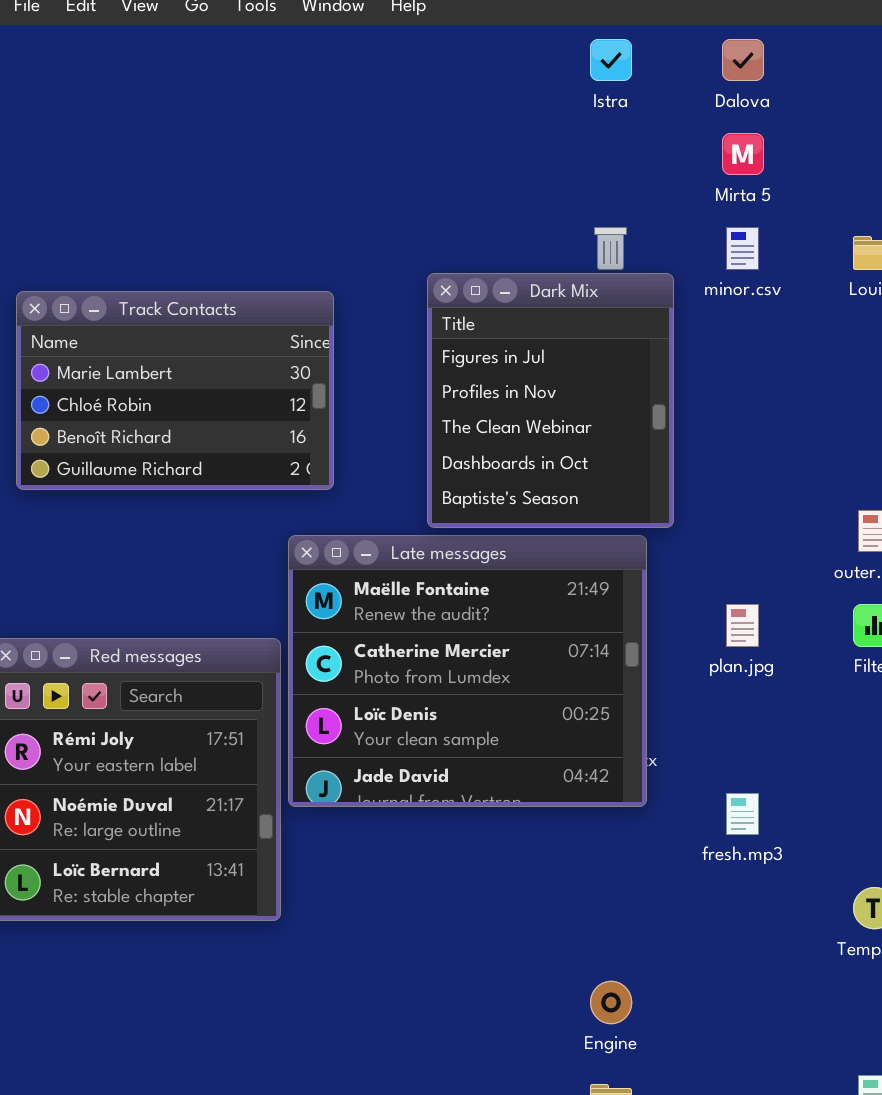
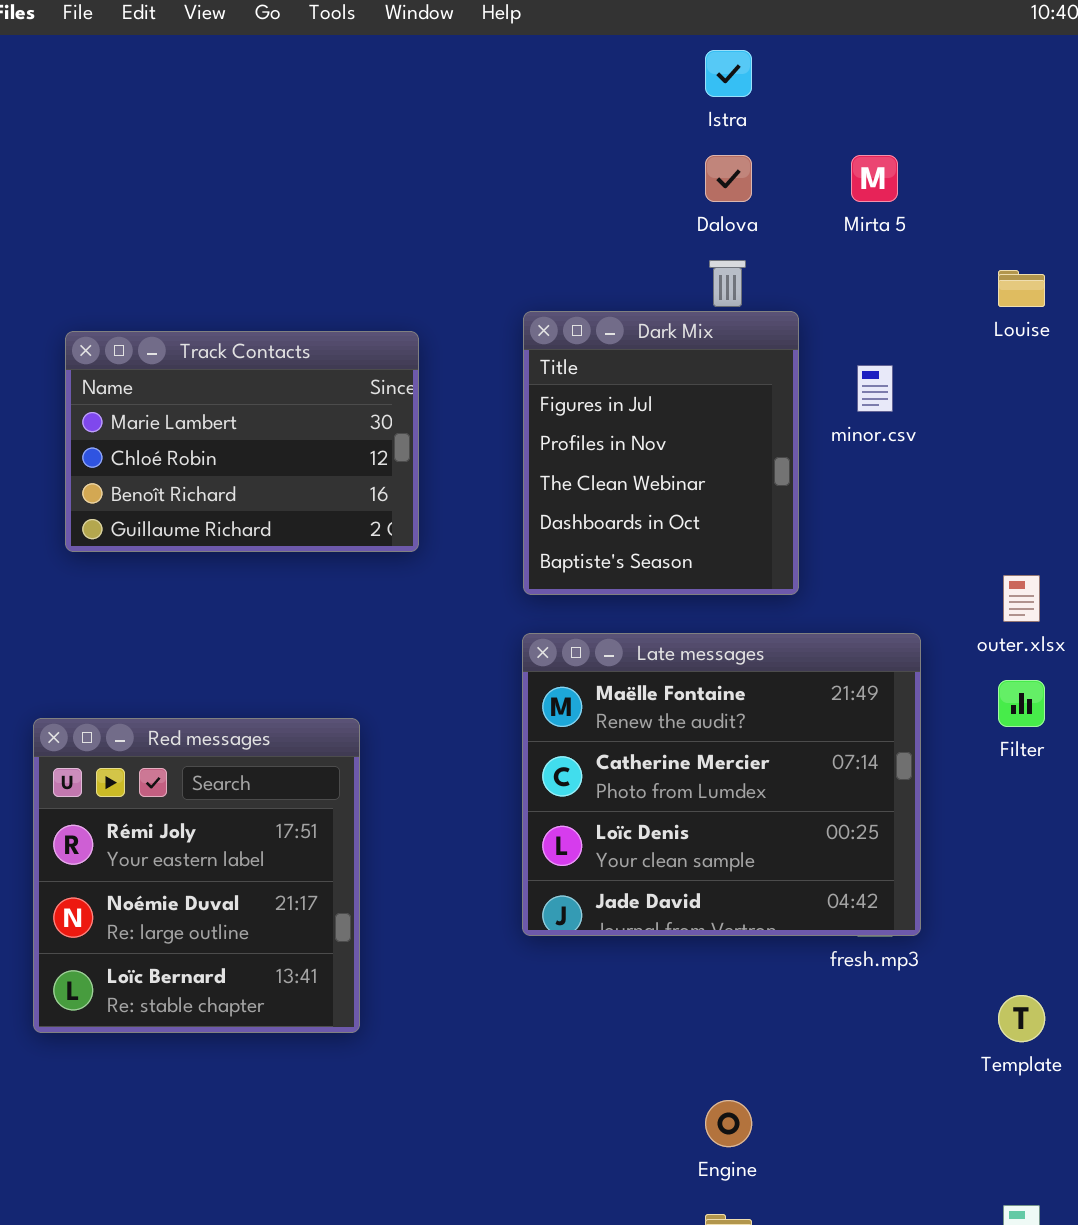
Dalova: [722,39,764,81] -> [705,155,752,202], moved
minor.csv: [726,227,759,270] -> [857,365,893,412], moved
Late messages: [288,535,647,807] -> [522,633,921,936], moved

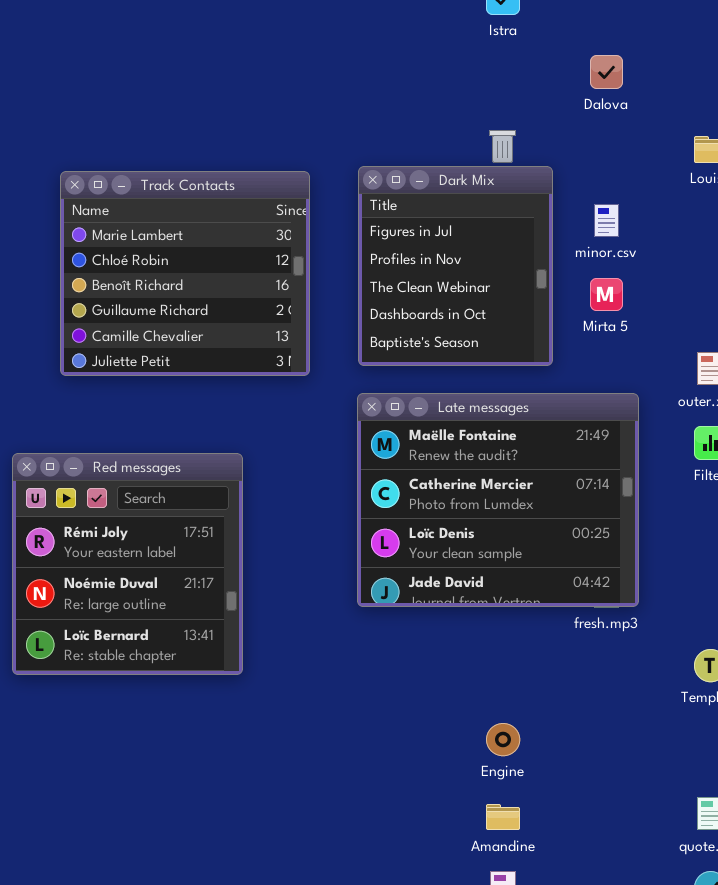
Dalova: [705,155,752,202] -> [590,55,623,89], moved
Mirta 5: [851,155,898,202] -> [590,278,623,311], moved
Track Contacts: [65,331,419,552] -> [60,171,310,376], moved, resized

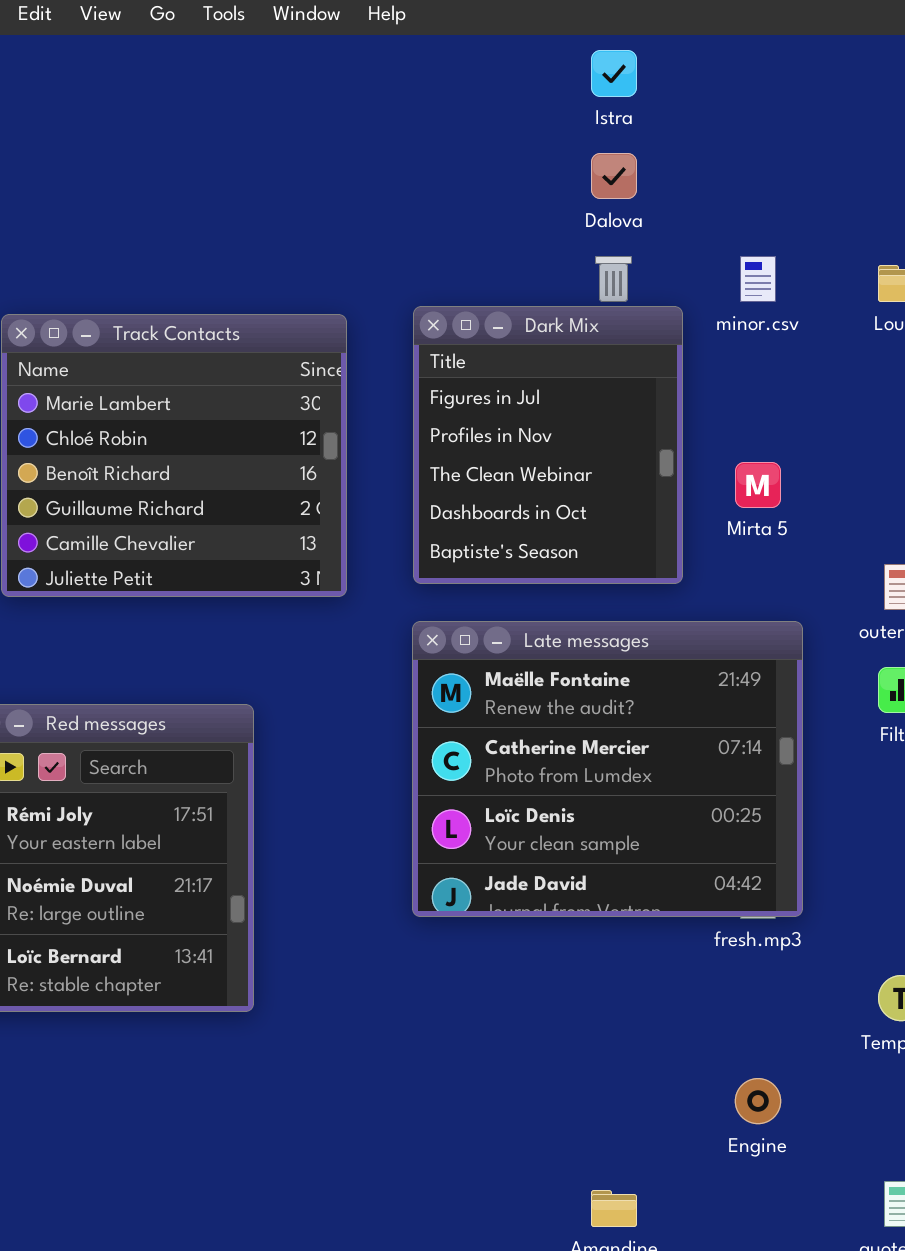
Dalova: [590,55,623,89] -> [591,153,637,199], moved
minor.csv: [594,204,619,237] -> [740,256,776,302], moved
Engine: [486,723,520,756] -> [735,1078,781,1124], moved

